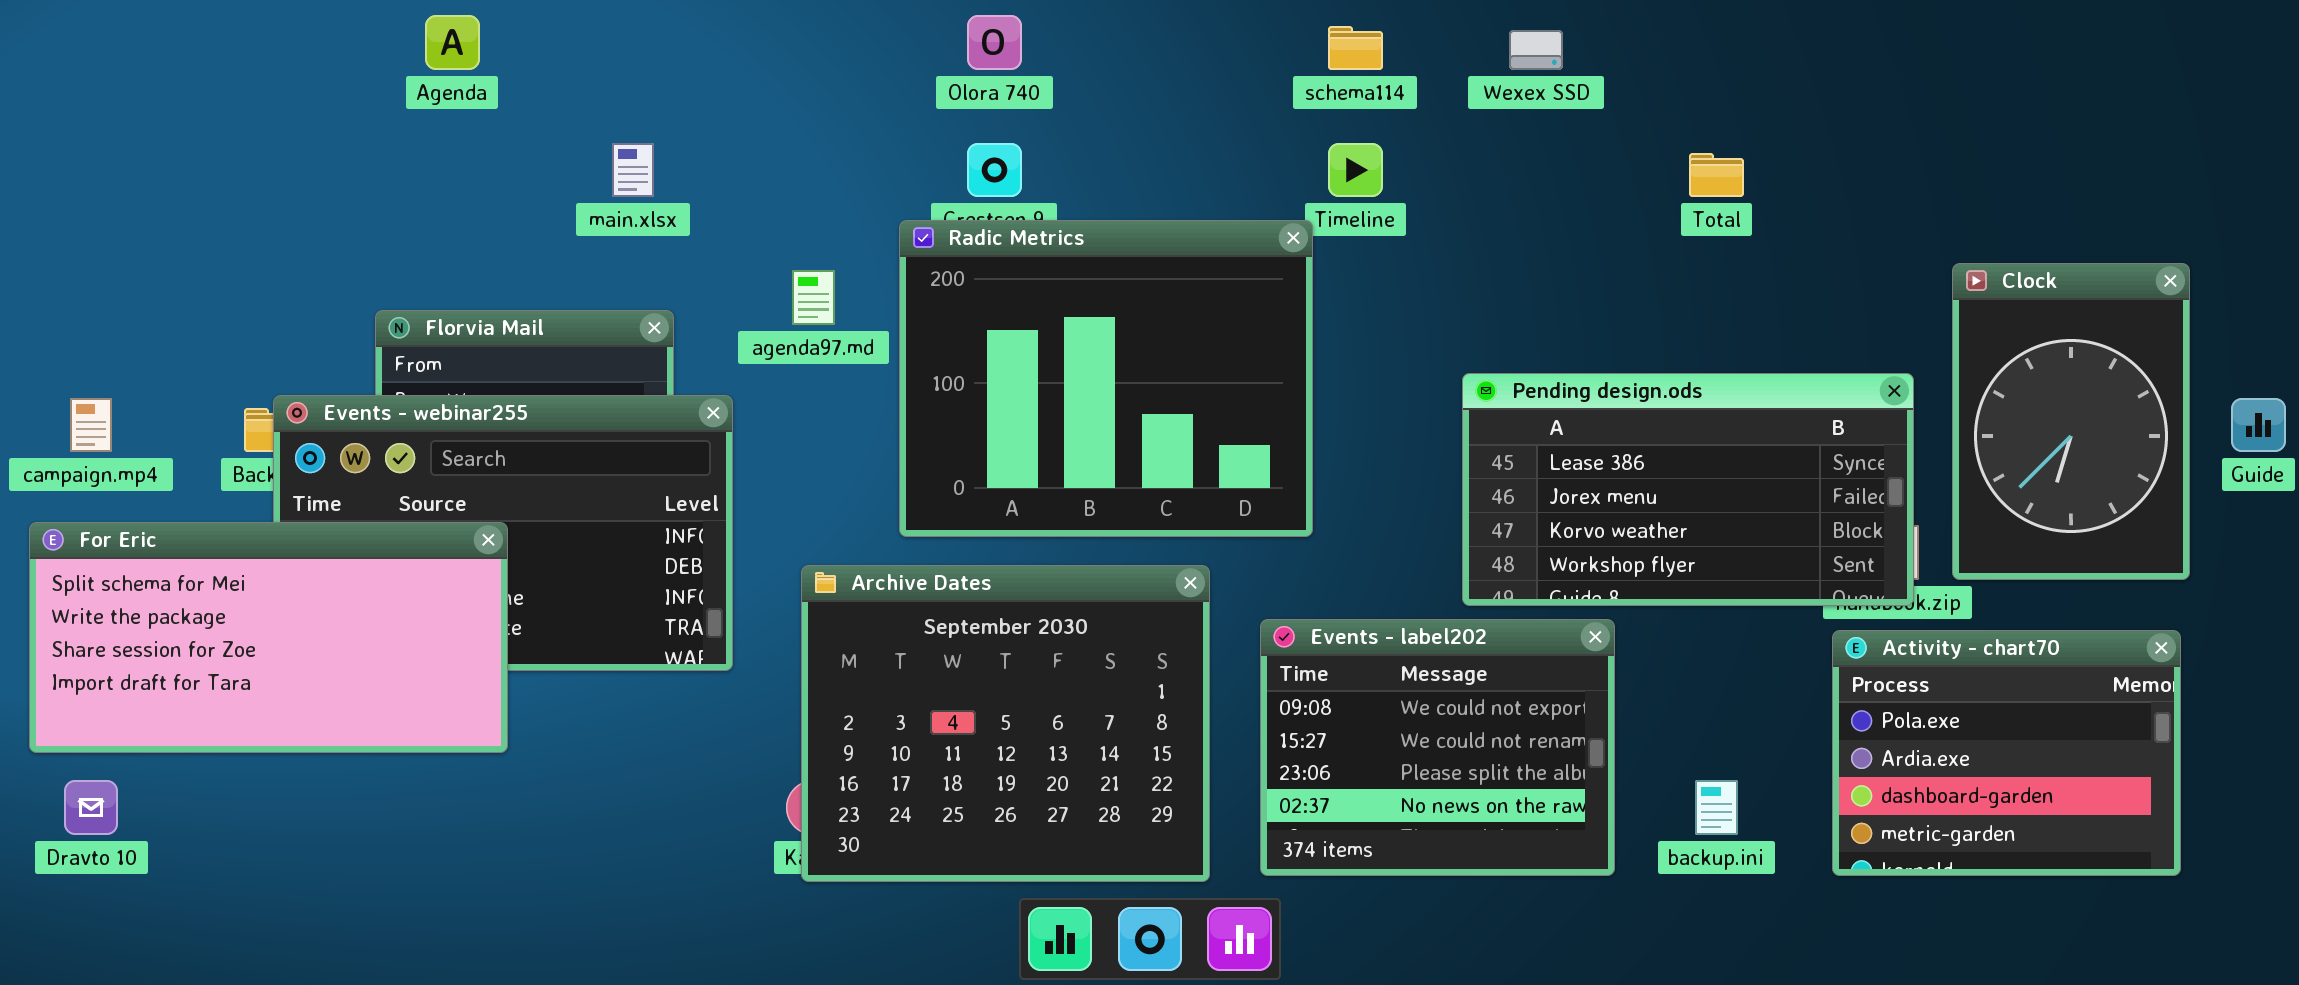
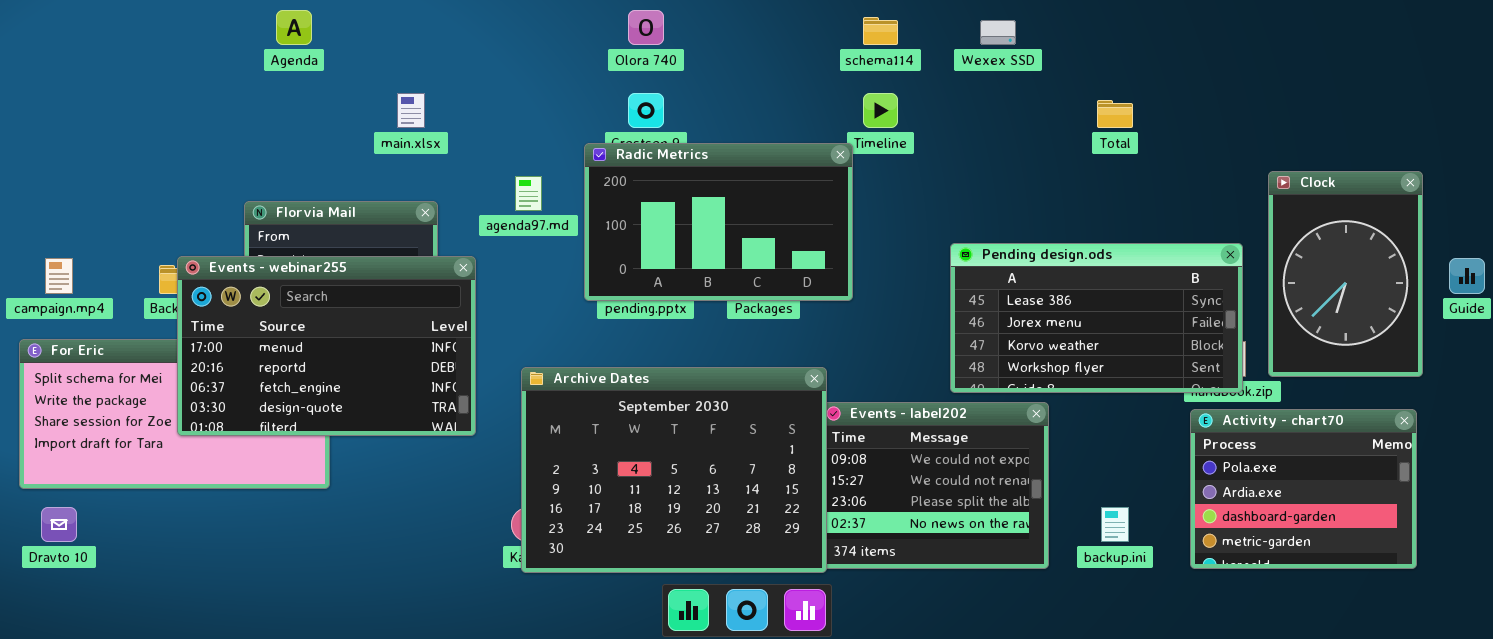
Radic Metrics: [899,220,1313,537] -> [584,143,853,301], resized
Events - webinar255: [273,395,733,671] -> [177,256,476,436], raised
Archive Dates: [801,565,1210,882] -> [521,367,827,573], resized

